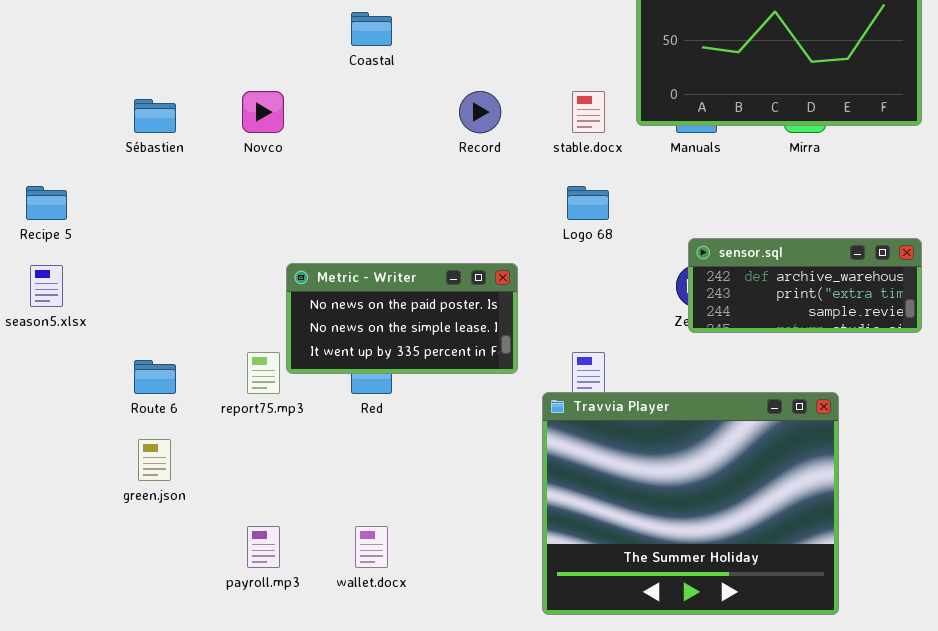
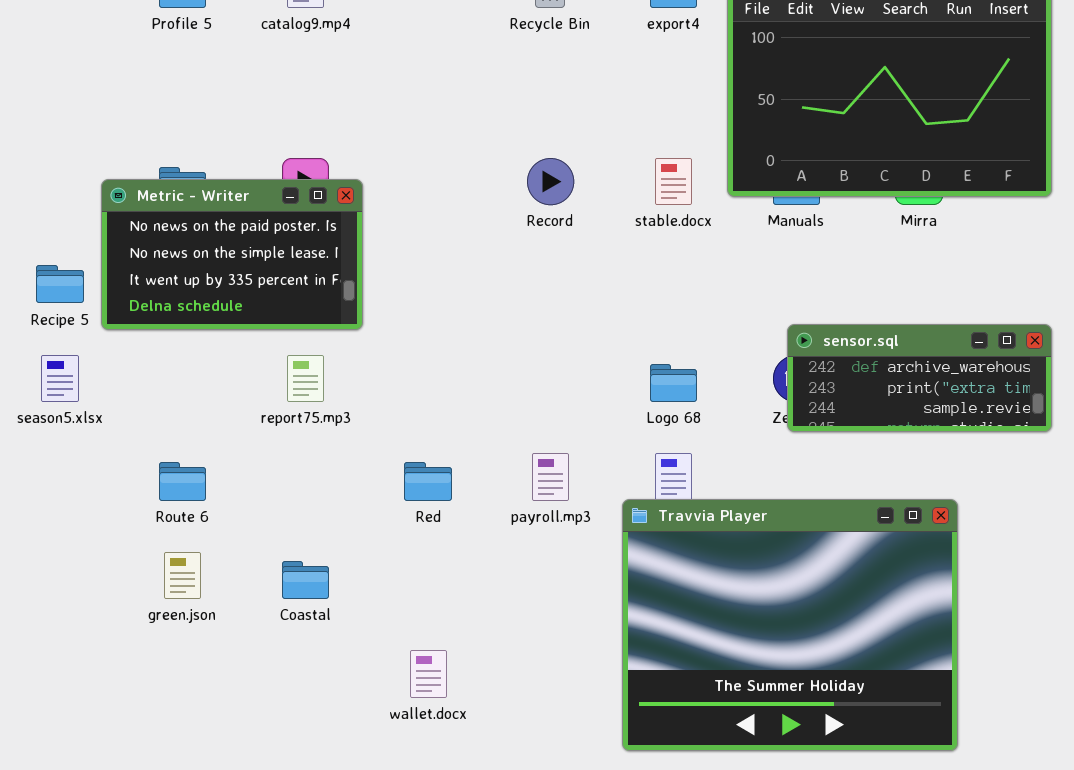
Coastal: [351,12,392,46] -> [282,561,329,599], moved
Logo 68: [567,186,609,220] -> [650,364,697,402], moved
Metric - Writer: [286,263,518,374] -> [101,179,363,330], moved, resized
report75.mp3: [247,352,280,394] -> [287,355,324,402], moved
payroll.mp3: [247,526,280,568] -> [532,453,569,501], moved

